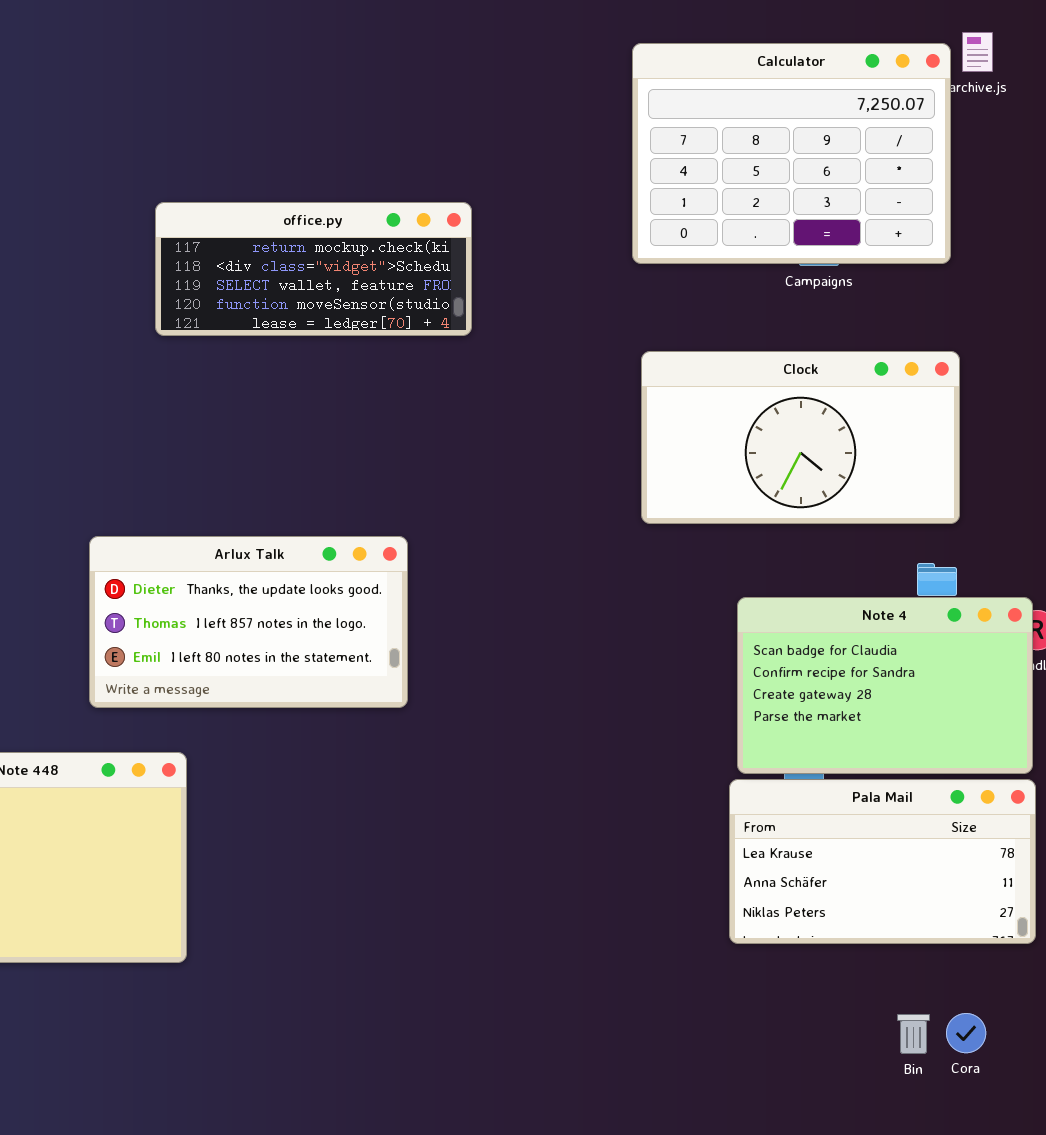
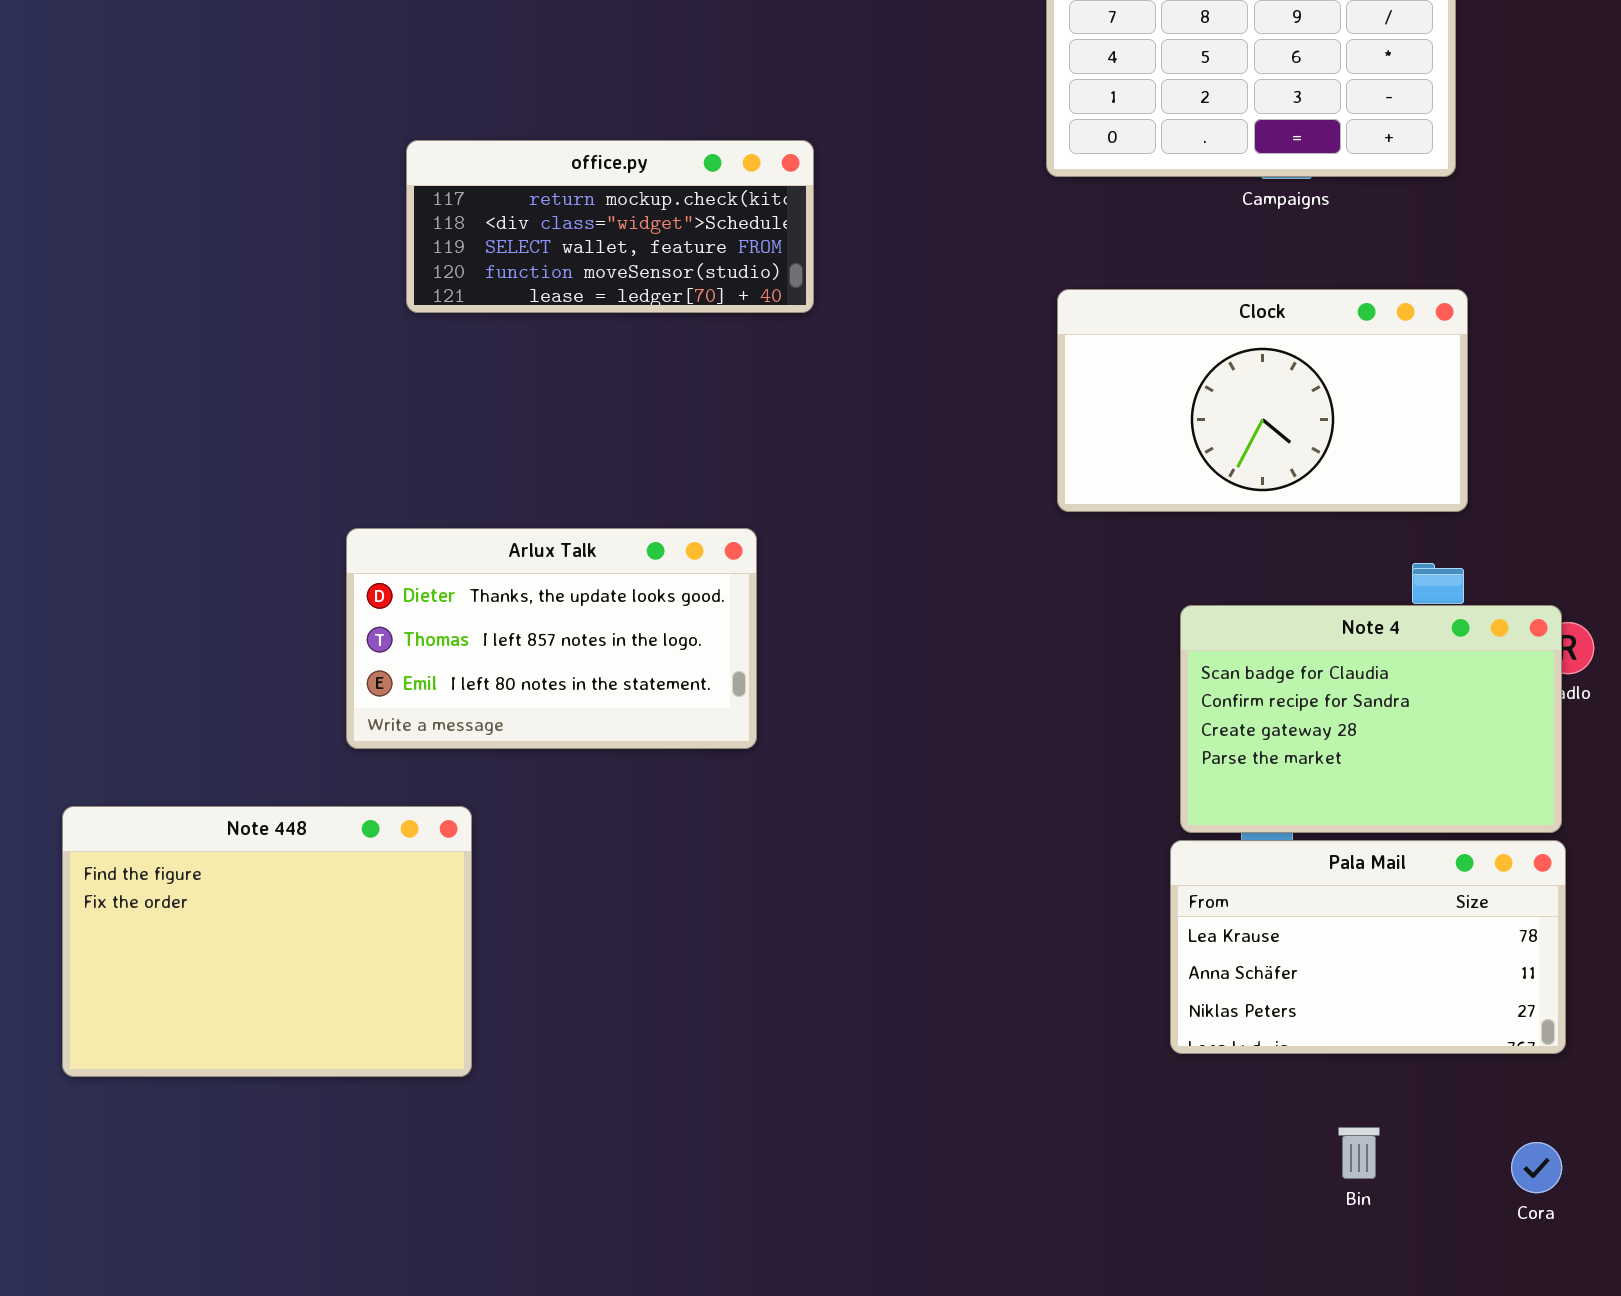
office.py: [155,202,472,336] -> [406,140,814,313], moved
Cora: [946,1013,986,1053] -> [1511,1142,1562,1193], moved
Bin: [897,1014,930,1054] -> [1338,1127,1380,1179], moved

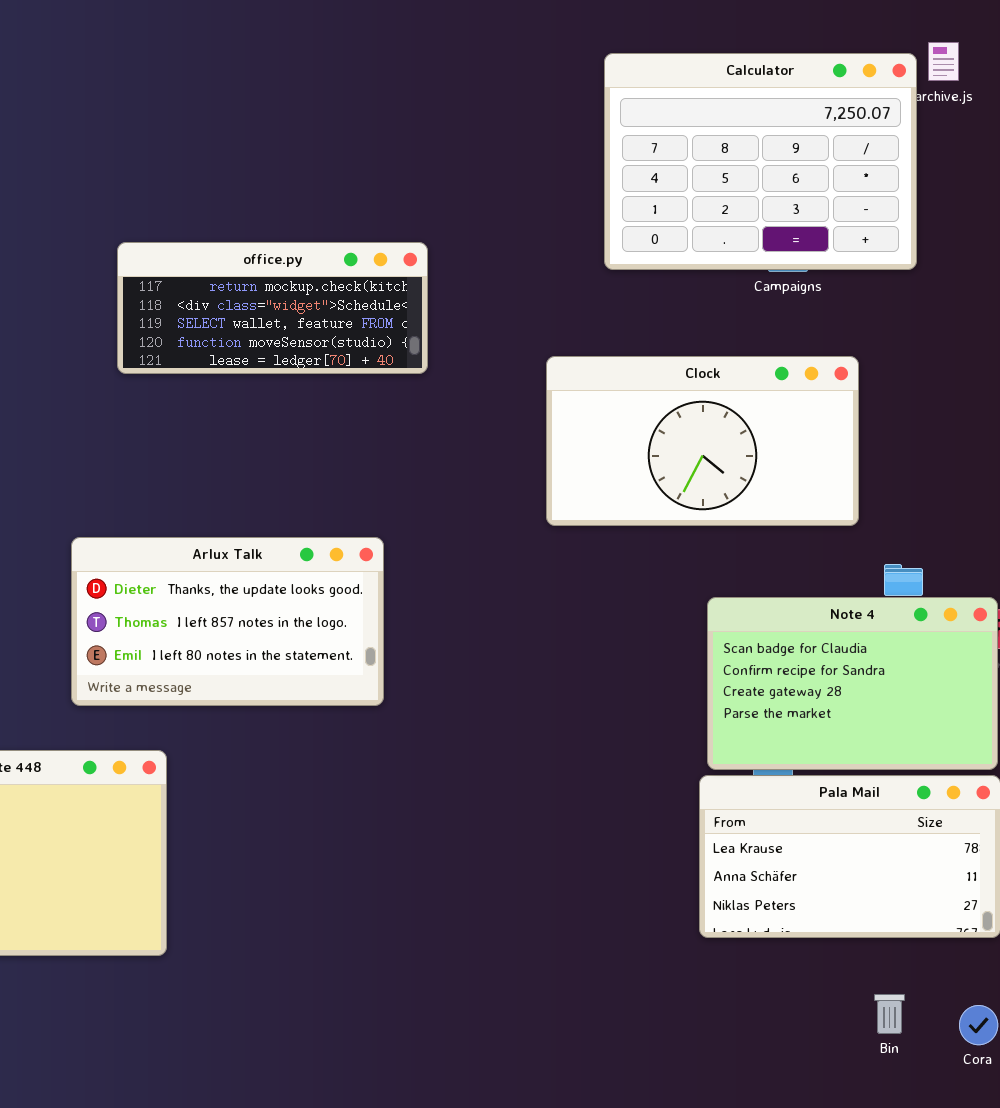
Clock: [1057,289,1468,512] -> [546,356,859,526], moved
Bin: [1338,1127,1380,1179] -> [874,994,905,1034], moved

